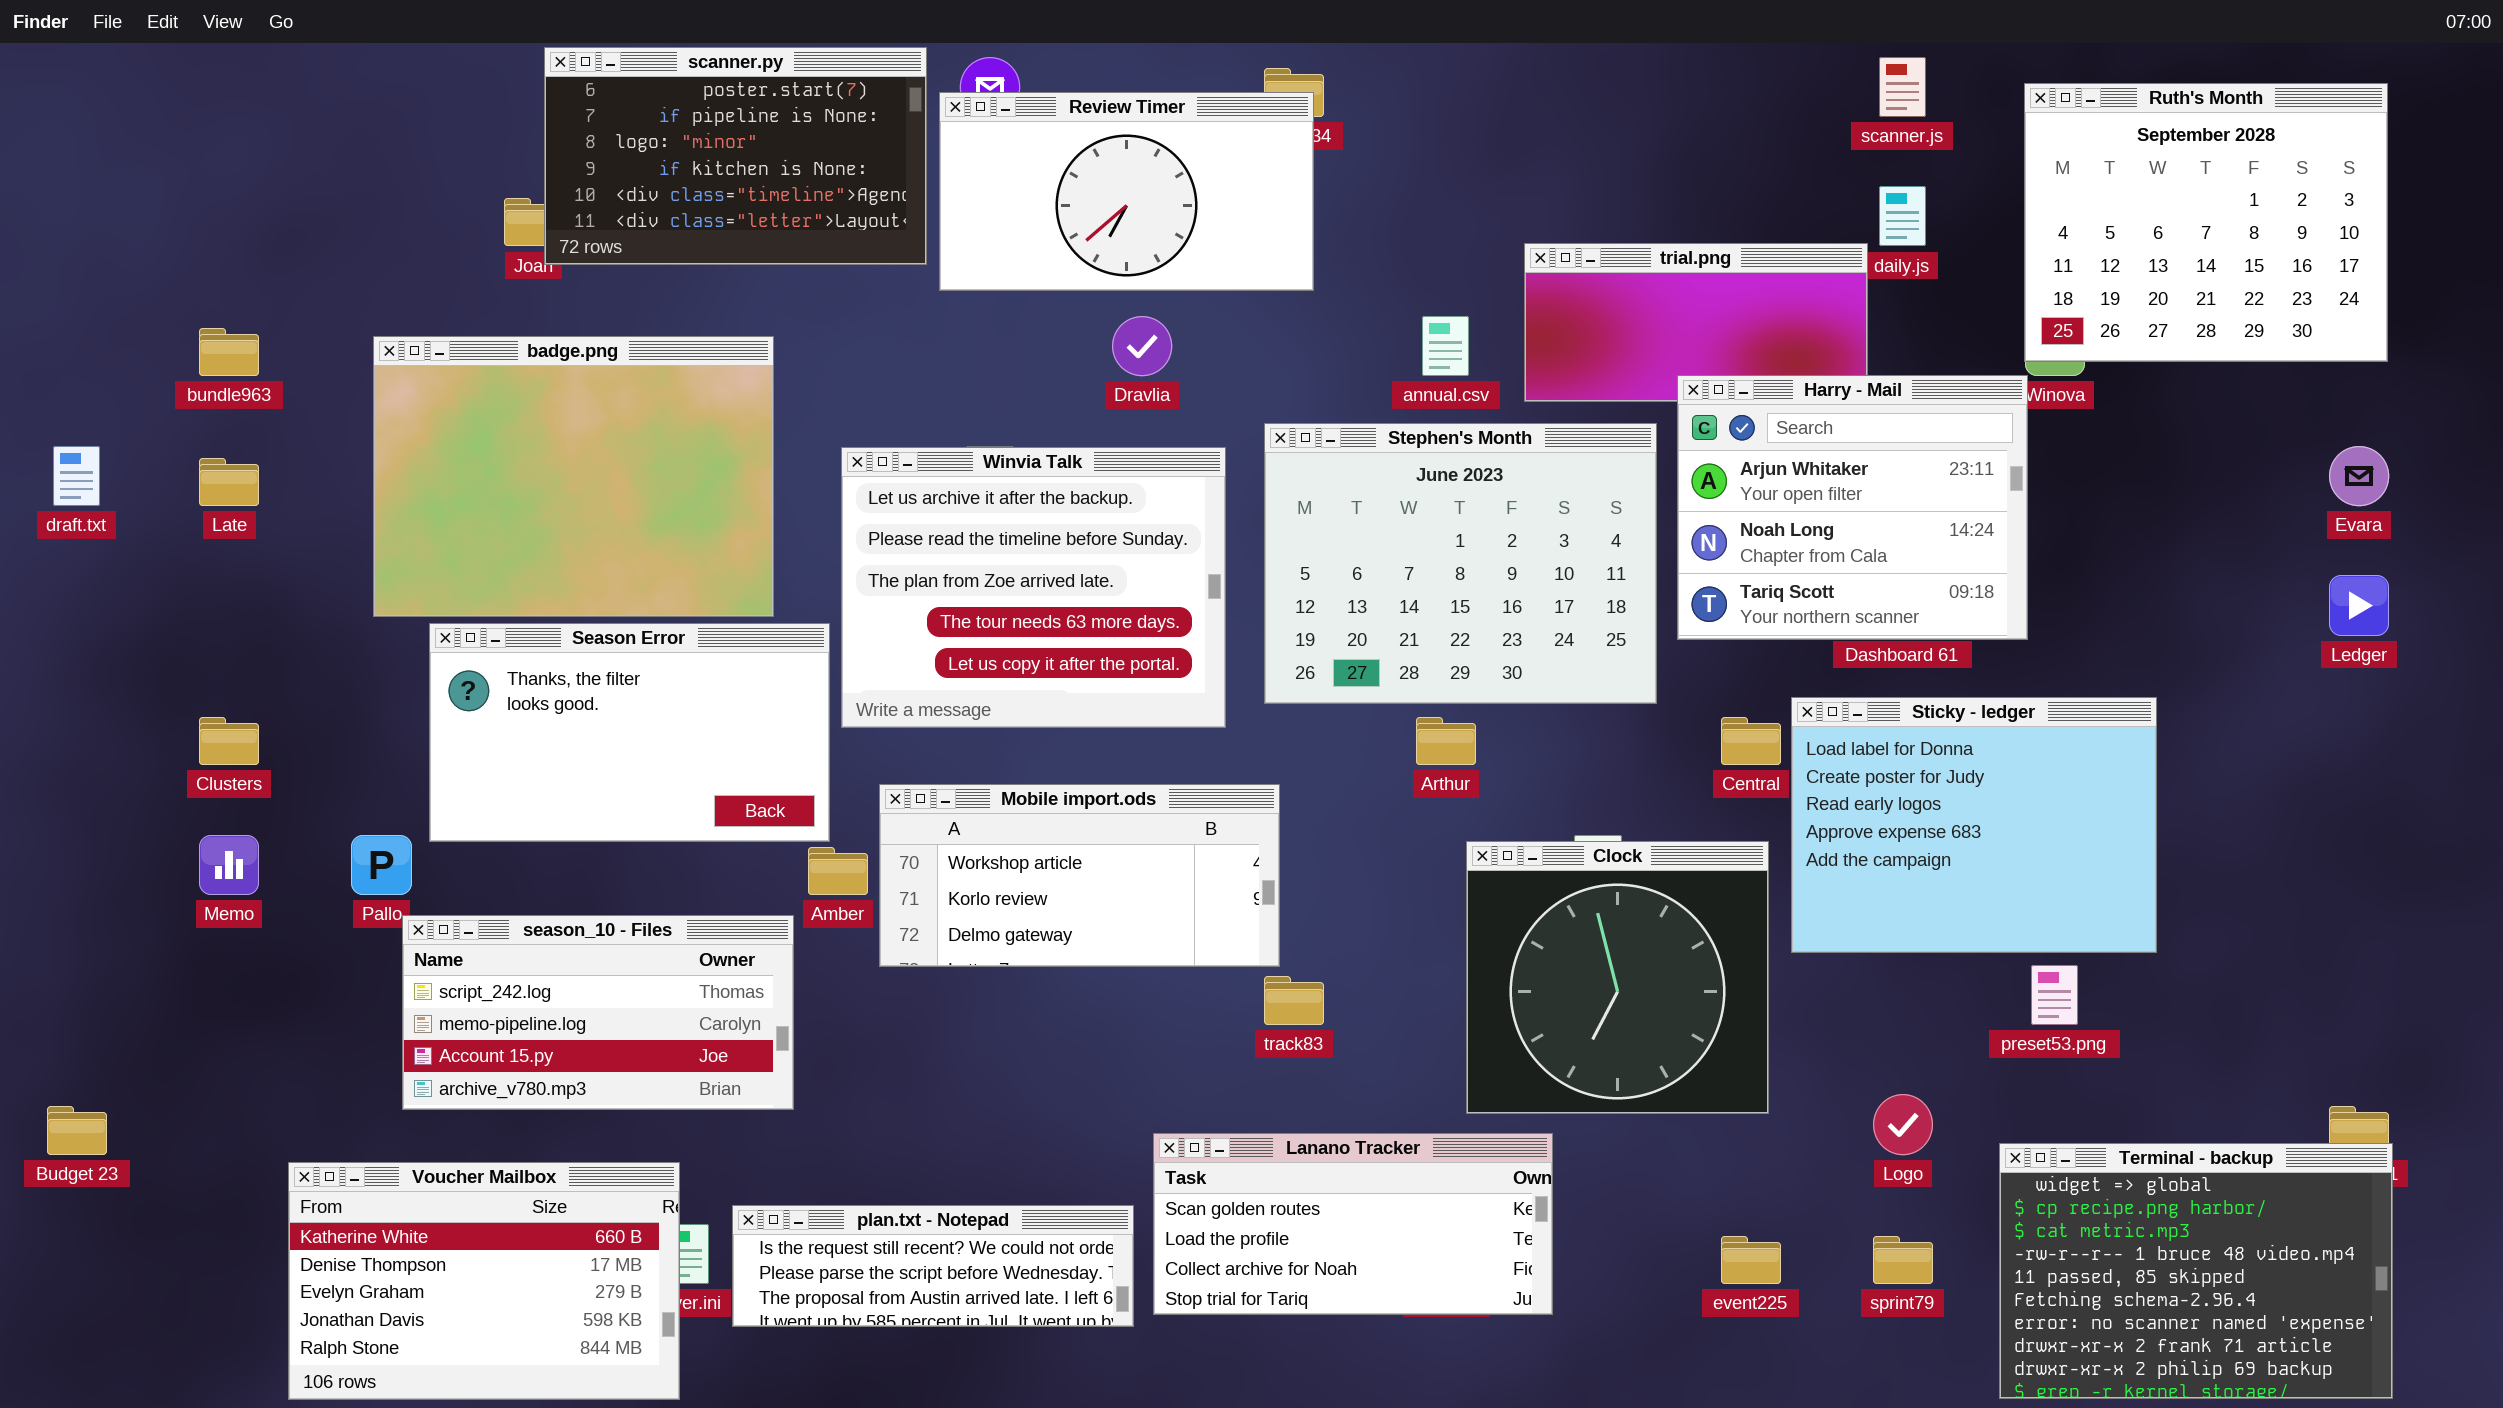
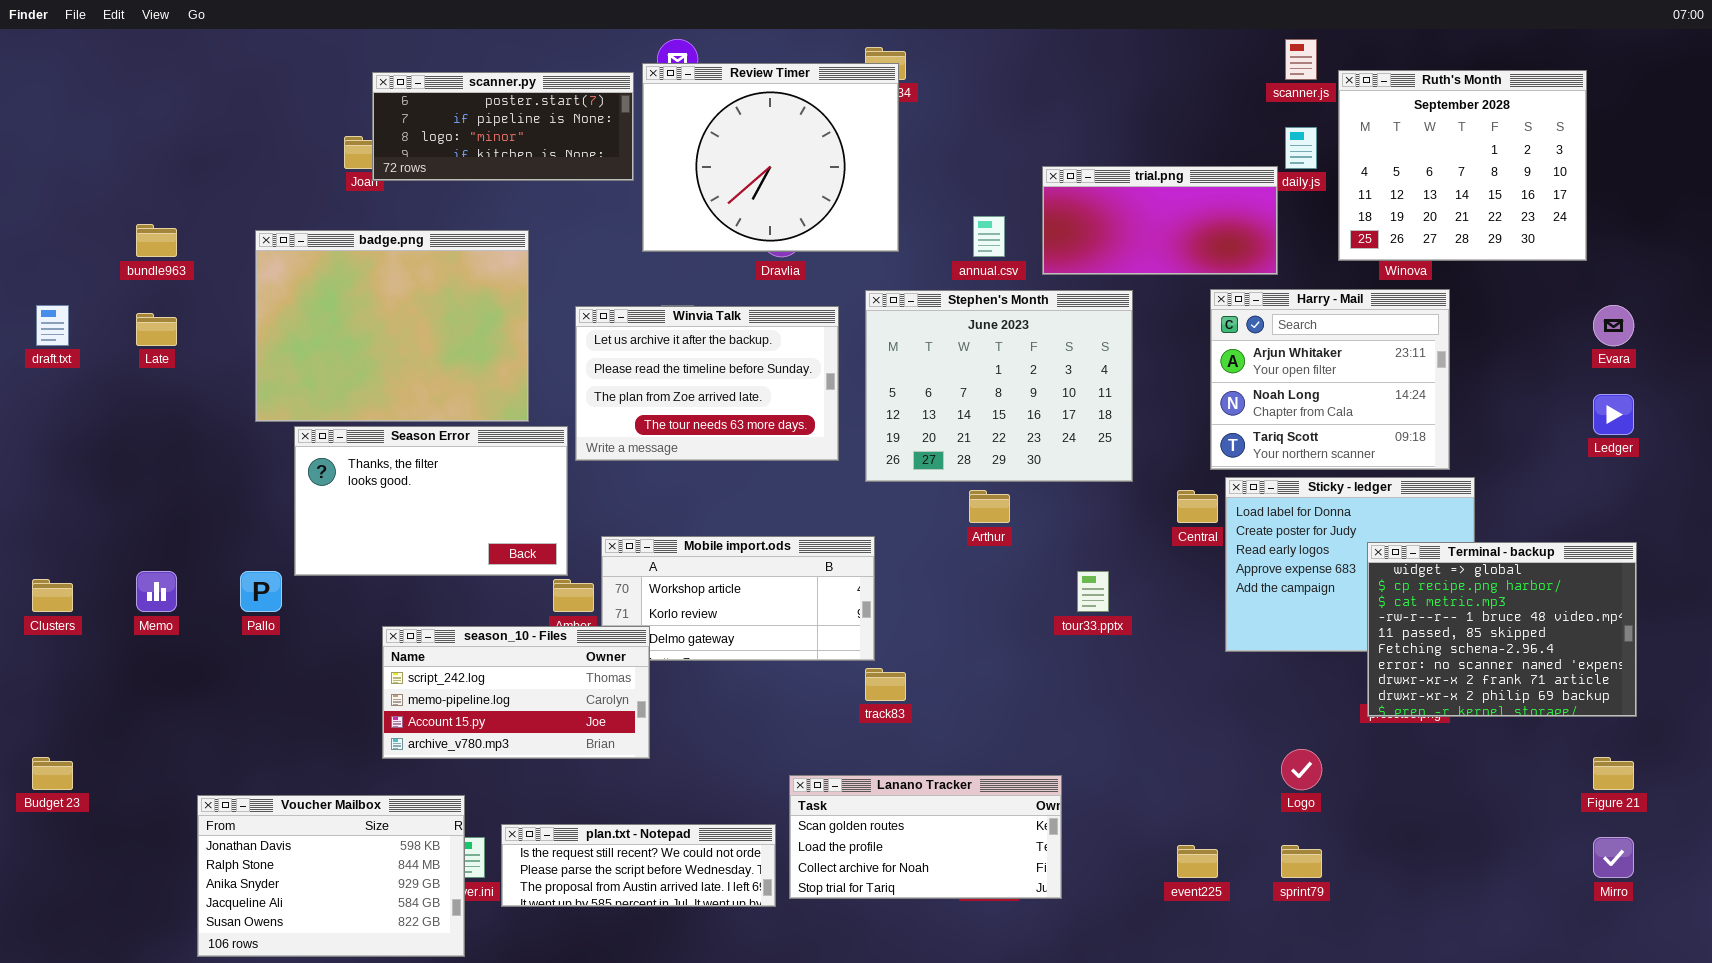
scanner.py: [544,47,927,265] -> [372,72,634,181], resized
Ruth's Month: [2024,83,2388,362] -> [1338,70,1587,261], moved
Review Timer: [939,92,1314,291] -> [642,63,899,252], resized
Harry - Mail: [1677,375,2028,640] -> [1210,289,1450,470], moved
Winvia Talk: [841,447,1226,728] -> [575,306,839,461], resized
Clusters: [199,717,259,765] -> [32,579,73,612], moved
Clock: [1466,841,1769,1114] -> none, closed
season_10 - Files: [402,915,794,1110] -> [382,626,650,759], moved
Terminal - backup: [1999,1143,2393,1399] -> [1367,542,1637,717], moved
Voucher Mailbox: [288,1162,680,1400] -> [197,795,465,957], scrolled down 3 rows

